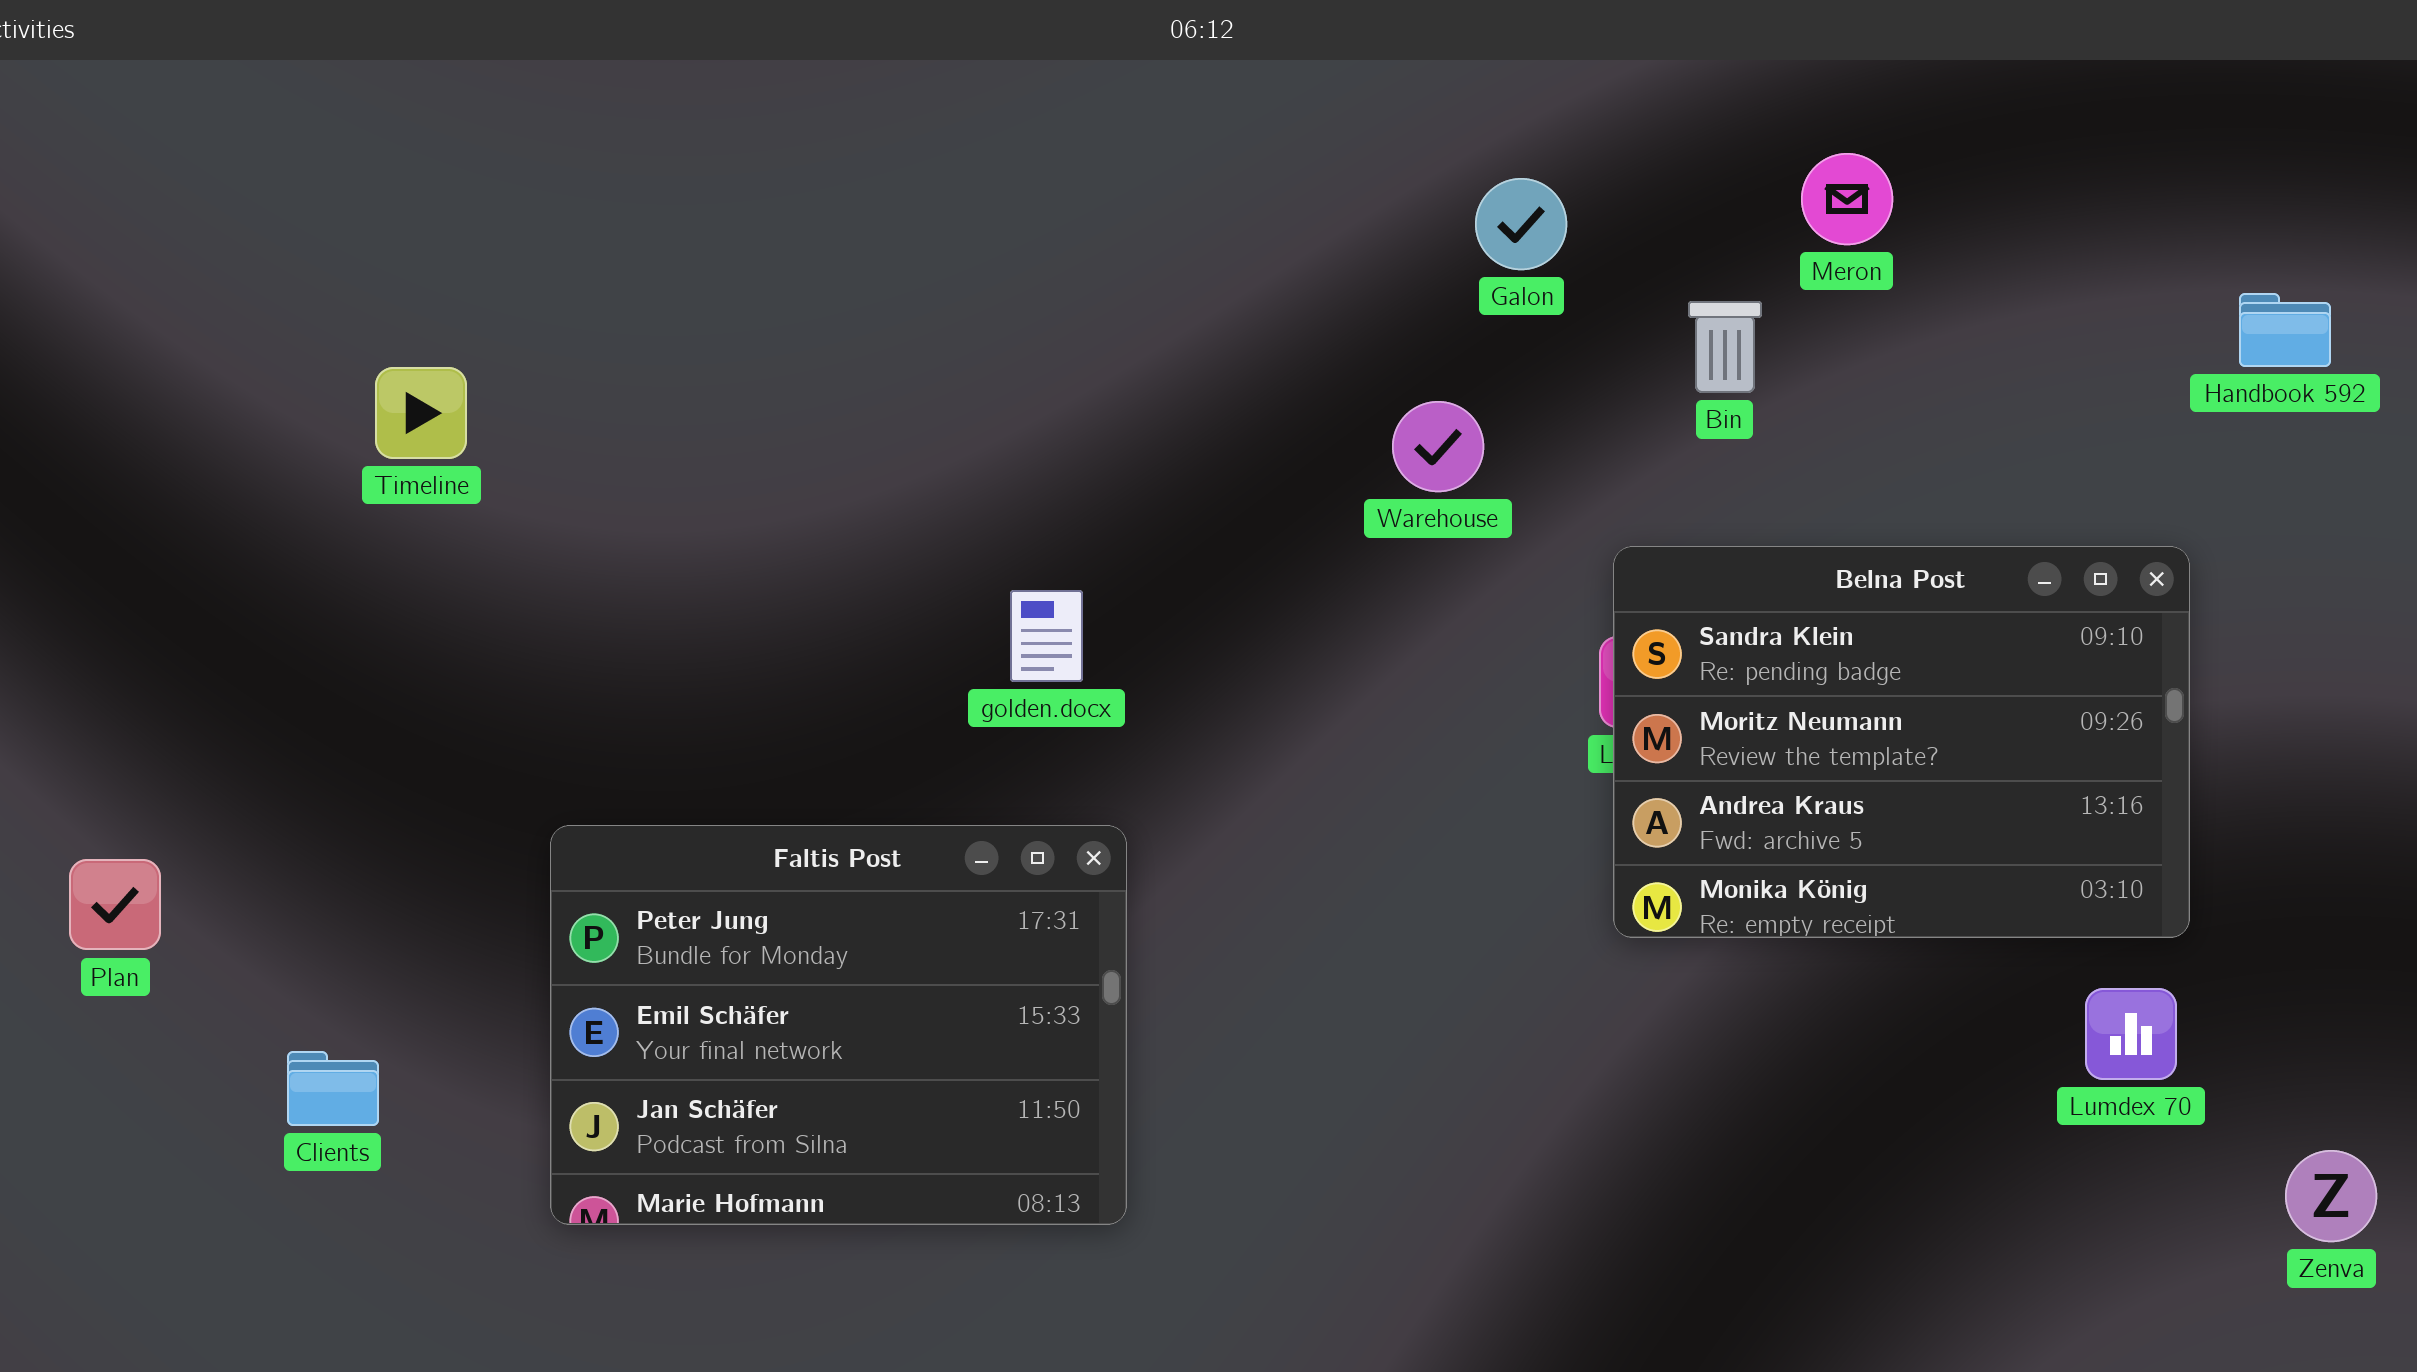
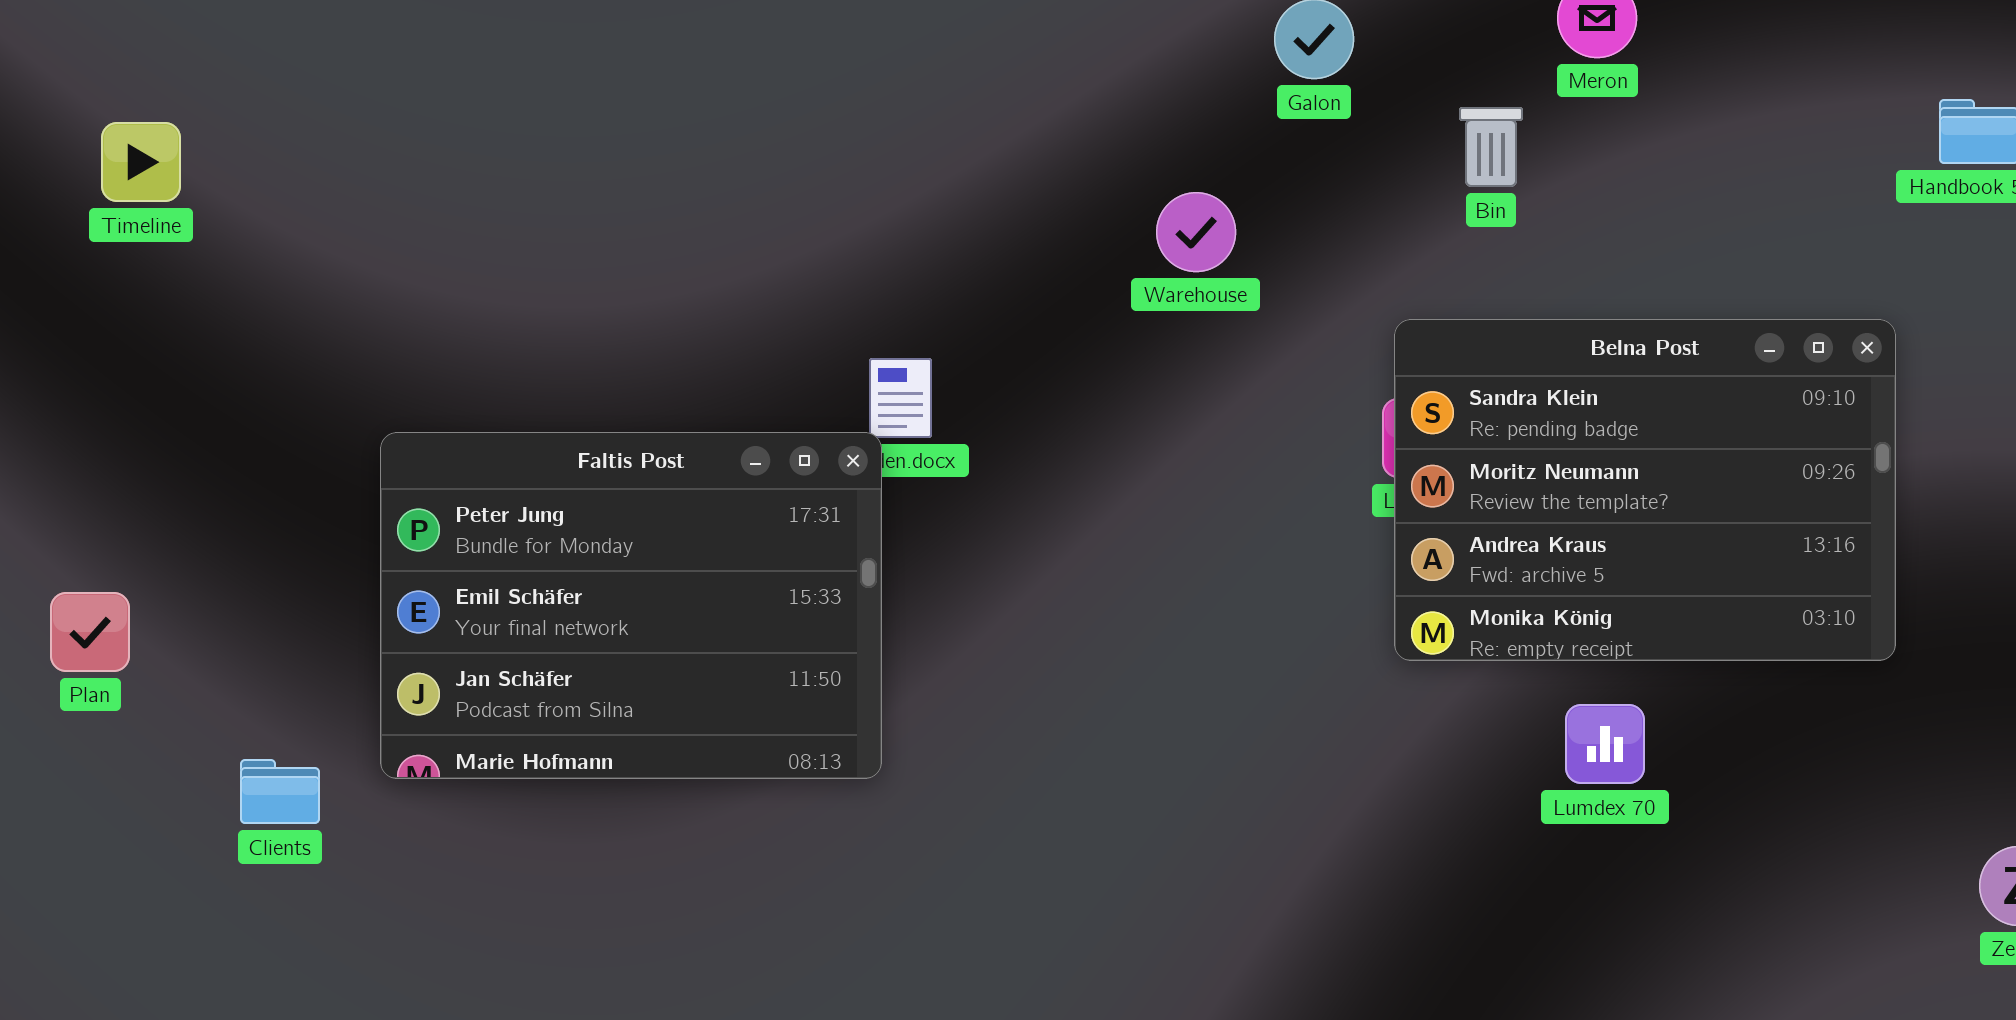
Timeline: [375,367,467,459] -> [101,122,181,202], moved
Warehouse: [1392,401,1484,492] -> [1156,192,1236,272], moved
Faltis Post: [550,825,1127,1225] -> [380,432,882,779], moved
Lumdex 70: [2085,988,2177,1080] -> [1565,704,1645,784], moved

